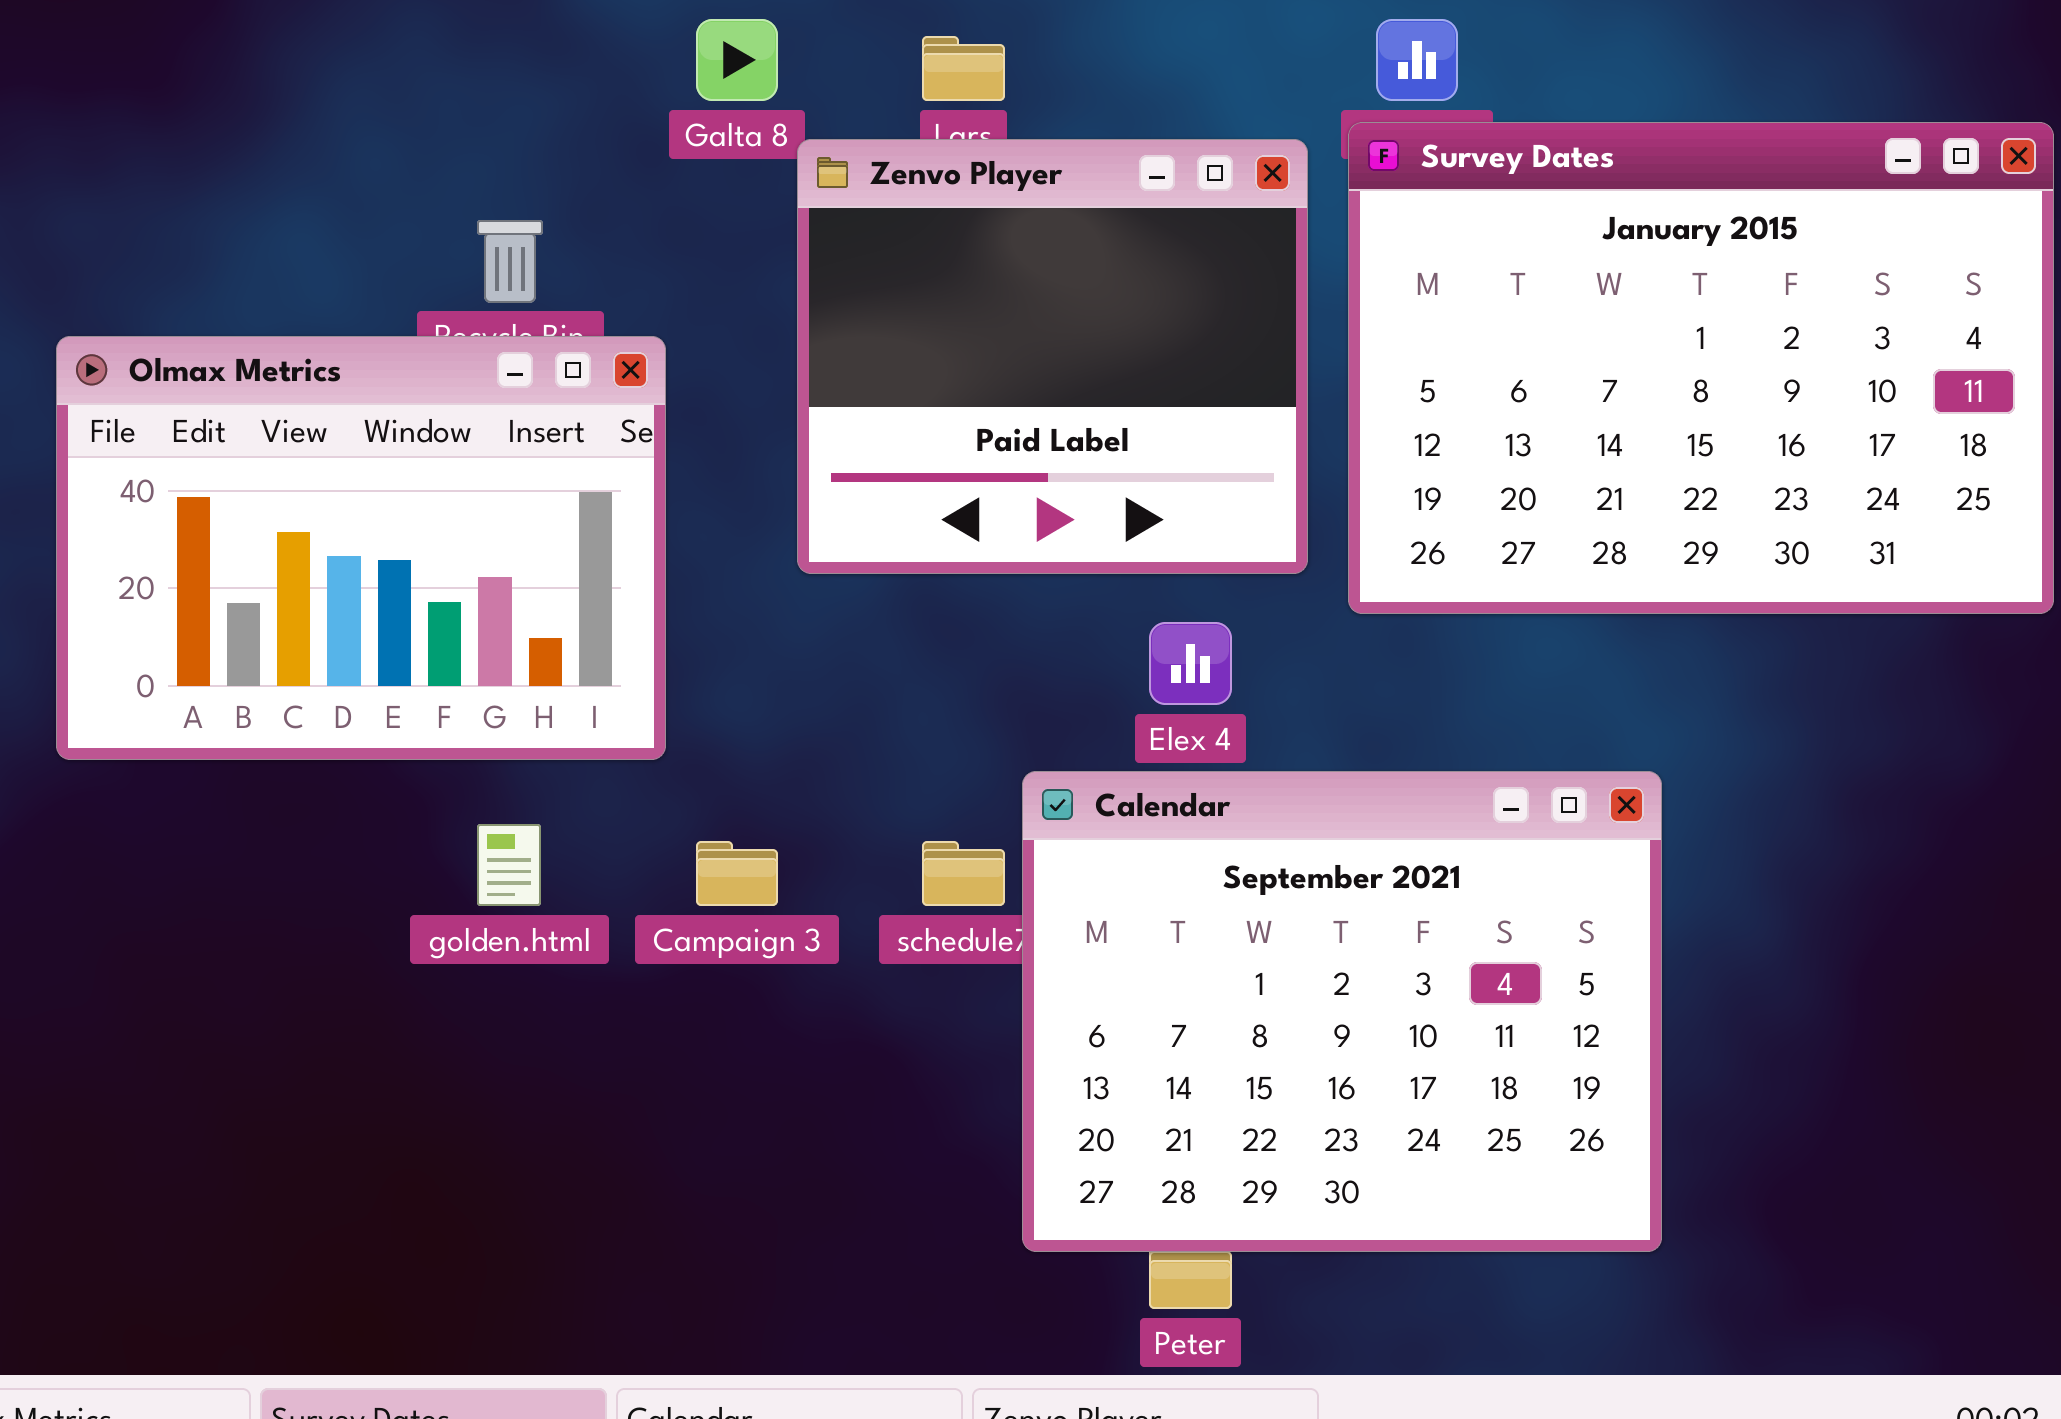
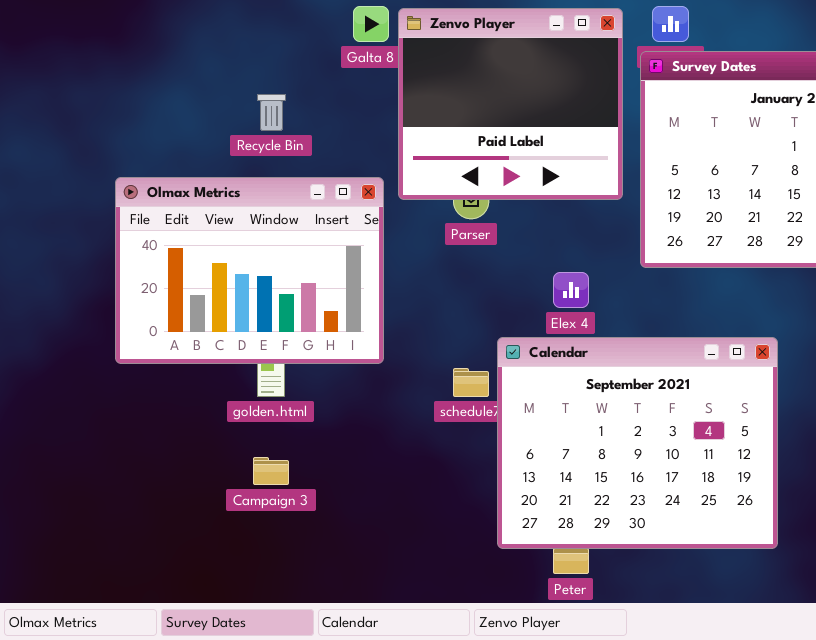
Zenvo Player: [797,139,1308,574] -> [398,8,623,200], moved
Olmax Metrics: [56,336,666,760] -> [115,177,384,364], moved
Campaign 3: [696,841,778,906] -> [253,457,289,485], moved

